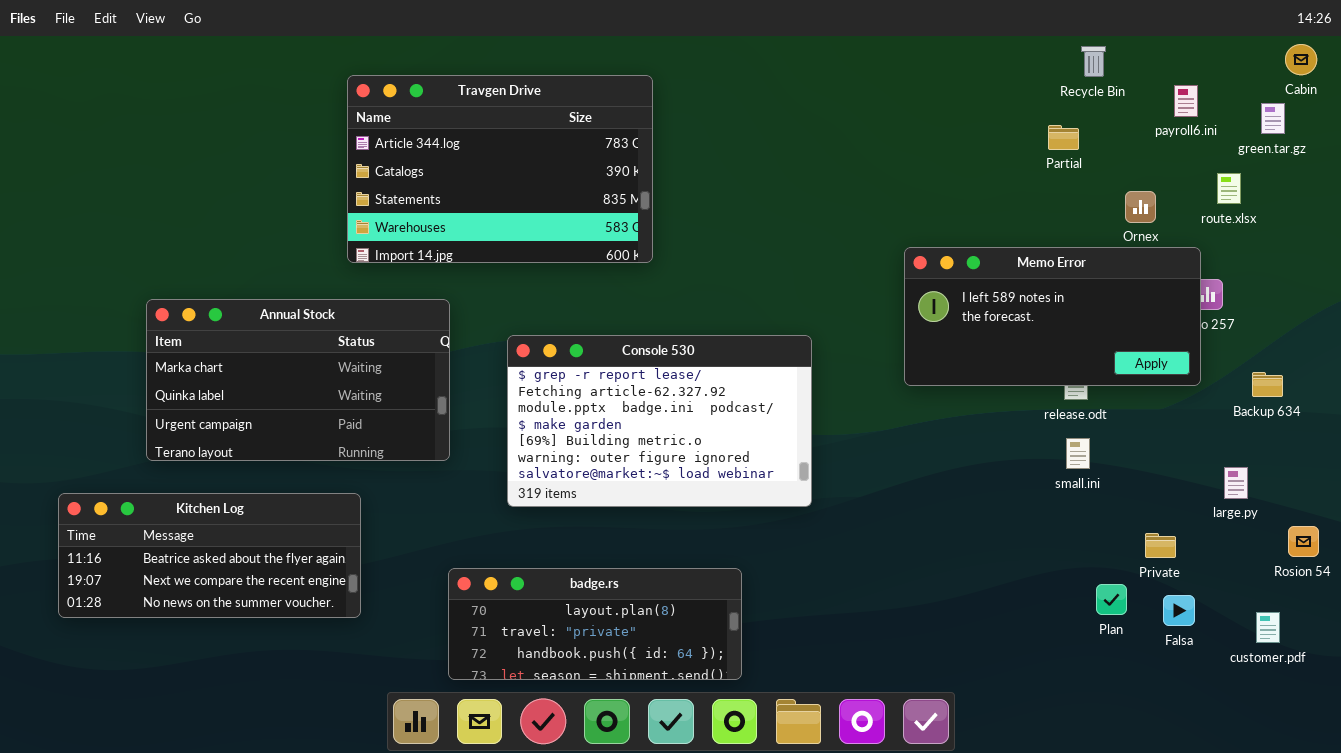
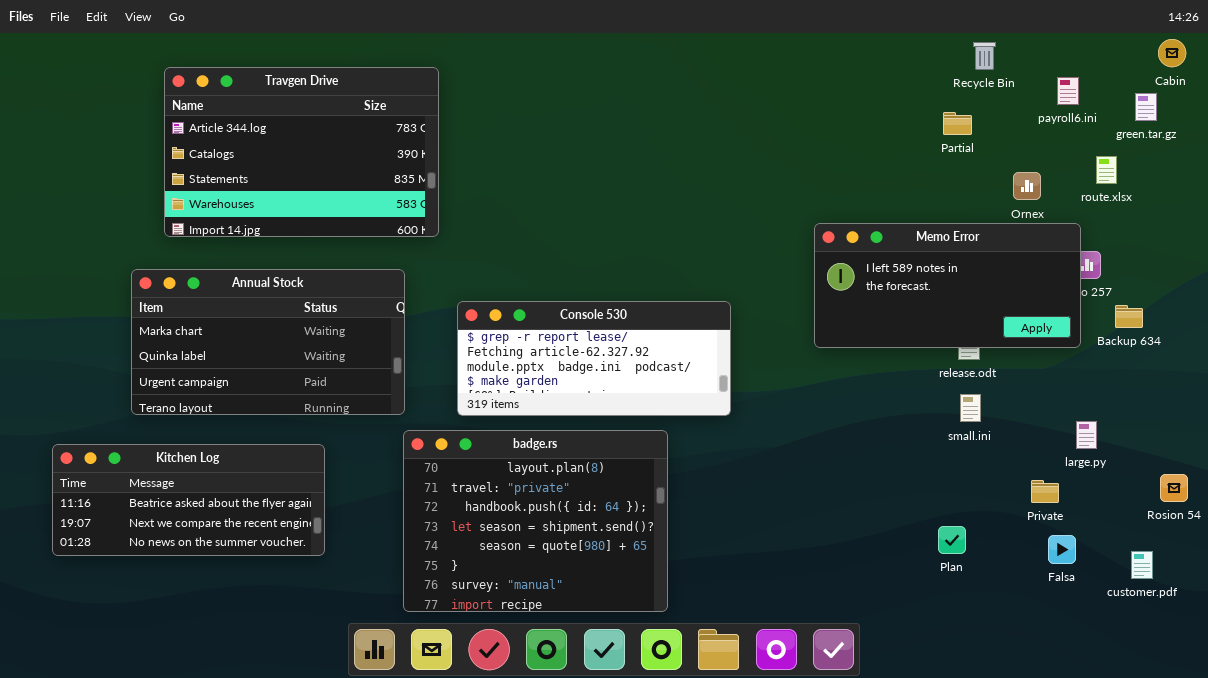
Travgen Drive: [347,75,653,263] -> [164,67,439,237], moved
Console 530: [507,335,812,507] -> [457,301,731,416], resized
Backup 634: [1252,372,1283,397] -> [1115,305,1143,328], moved
large.py: [1224,467,1248,499] -> [1076,421,1097,449], moved
badge.rs: [448,568,742,680] -> [403,430,668,612], resized
Plan: [1096,584,1127,615] -> [938,526,966,554], moved

